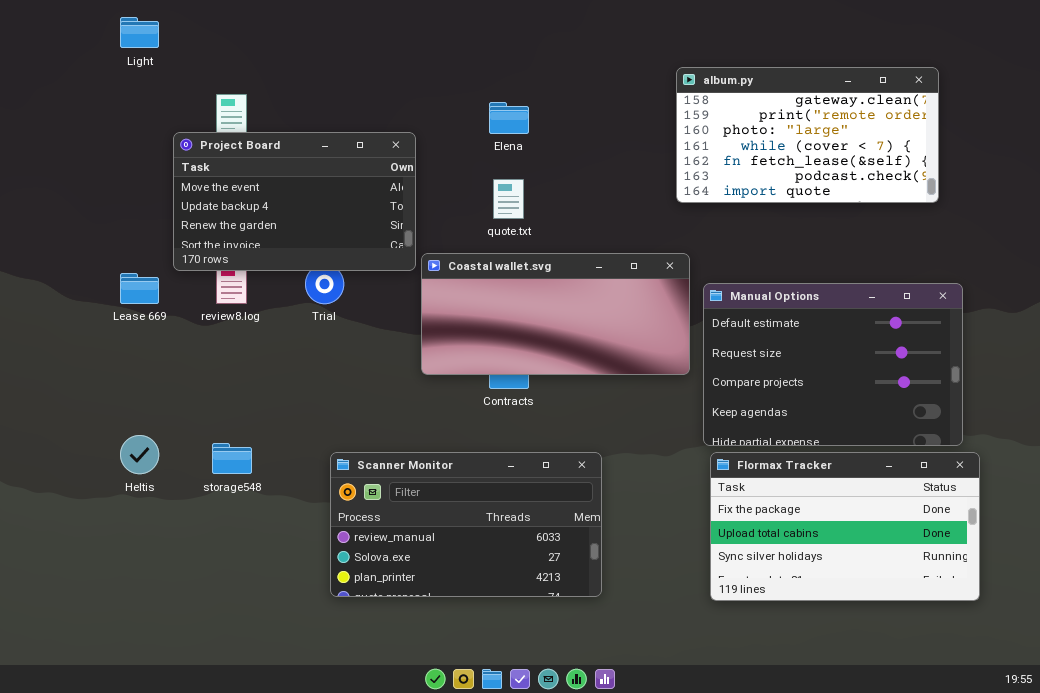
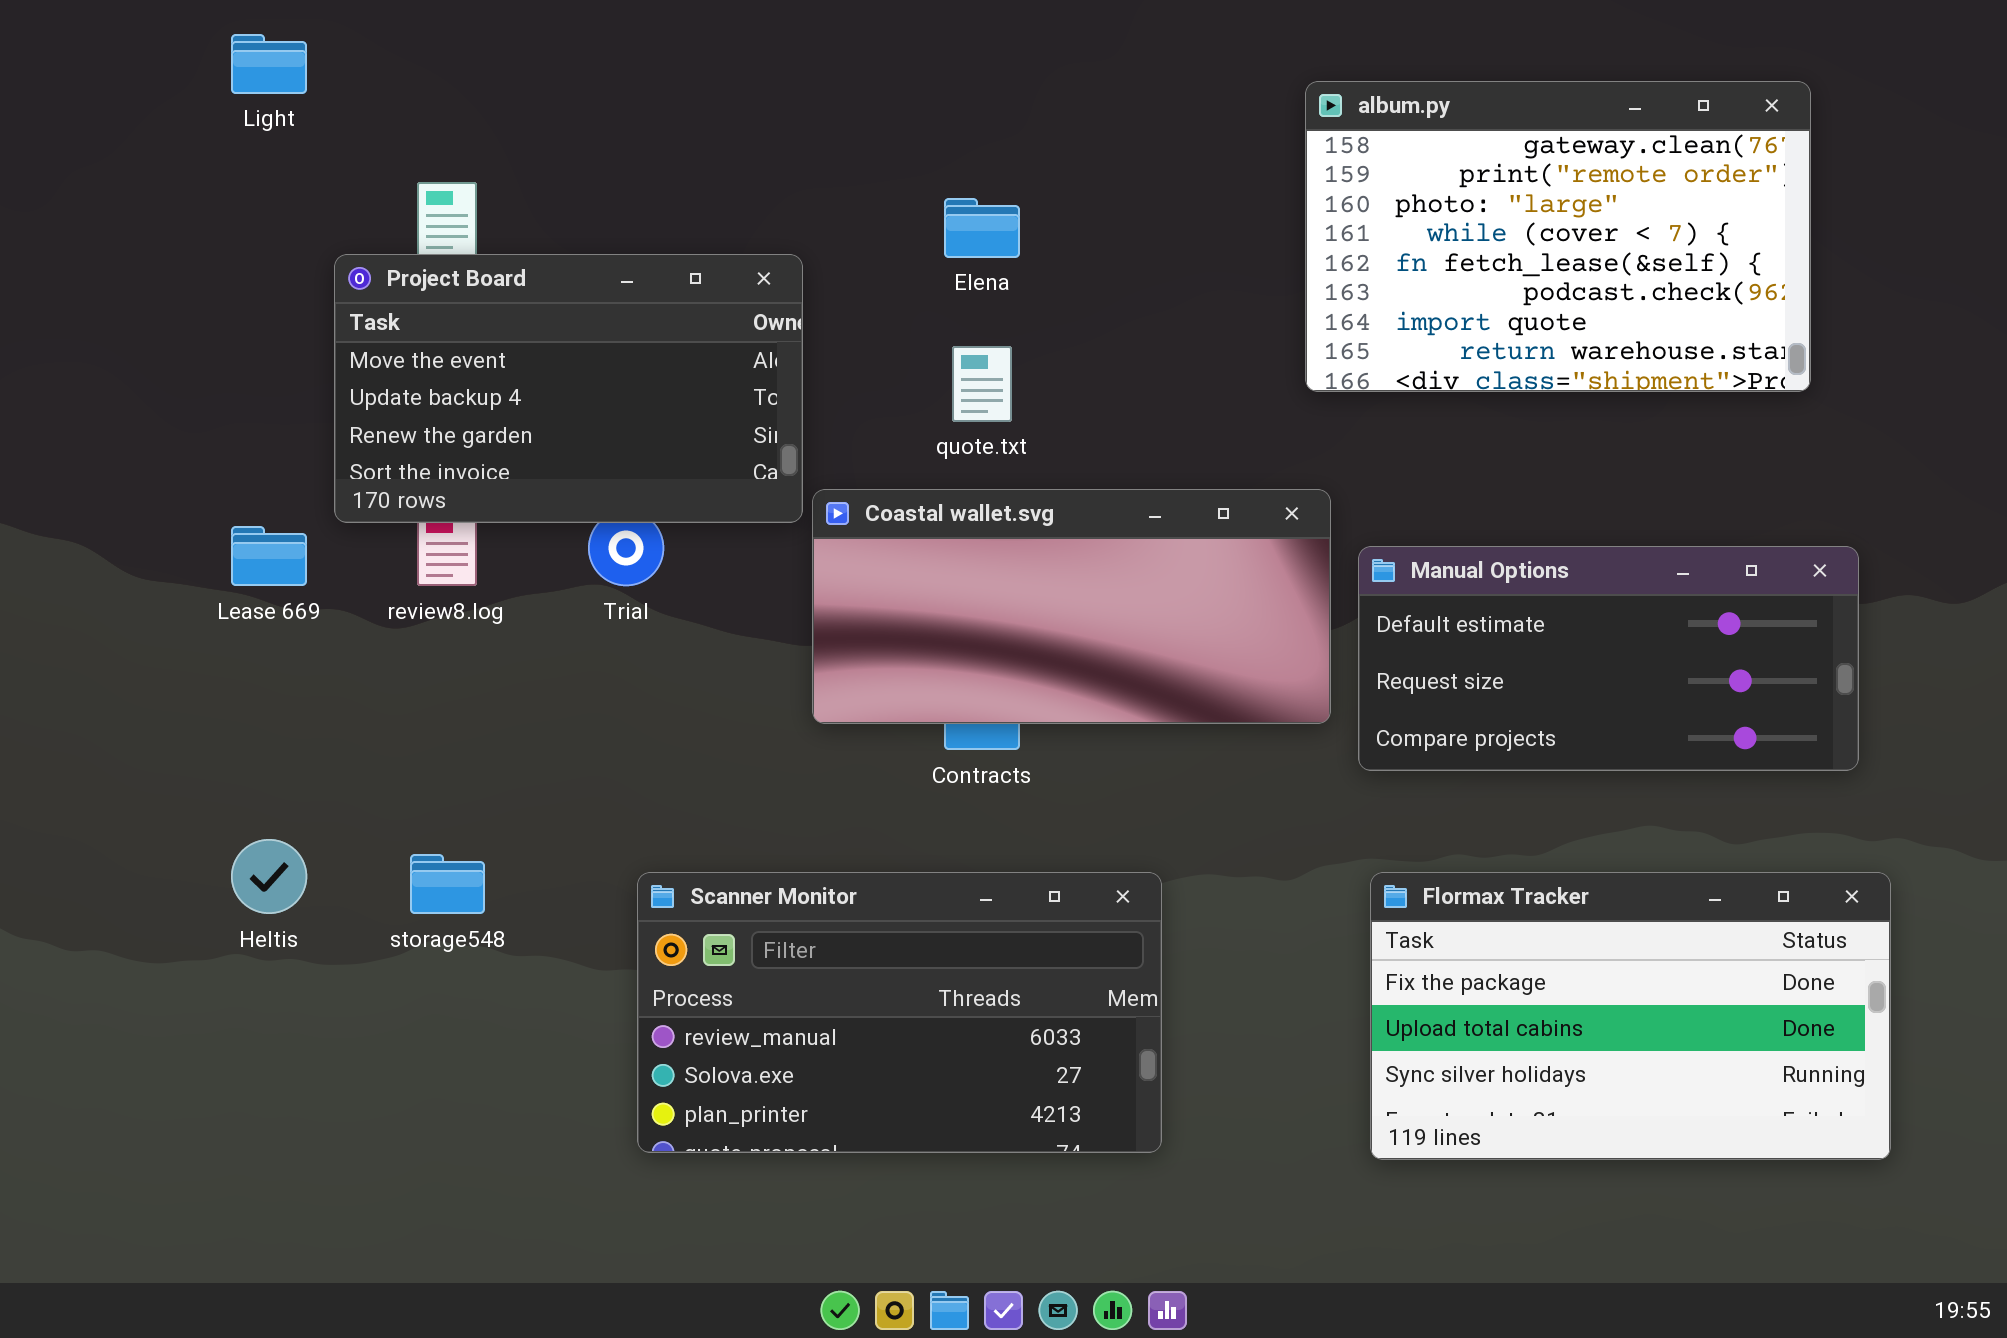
album.py: [676,67,939,203] -> [1305,81,1811,392], resized
Manual Options: [703,283,963,446] -> [1358,546,1859,771], resized

